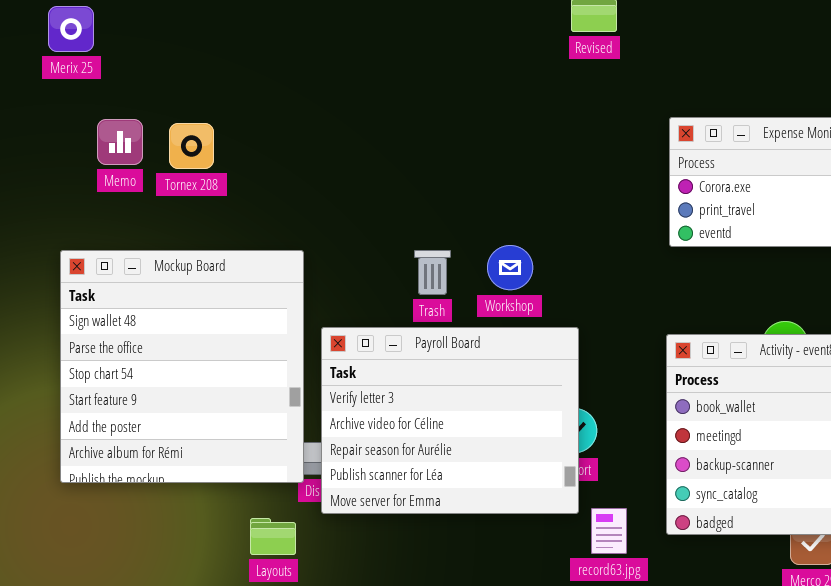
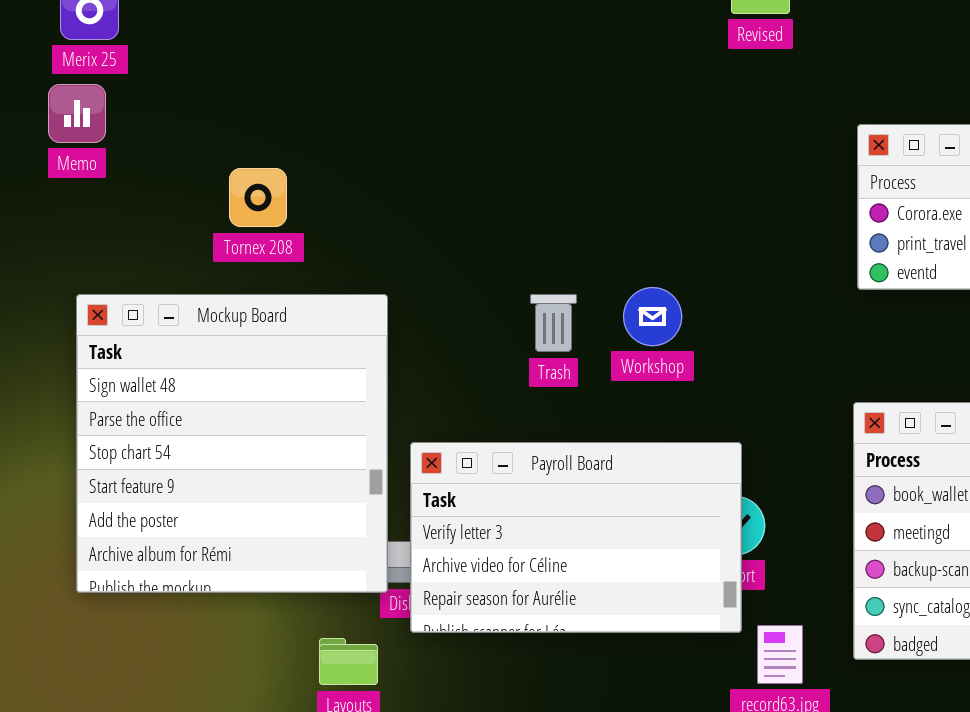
Memo: [97,119,143,165] -> [48,84,106,143], moved
Tornex 208: [169,123,214,169] -> [229,168,287,227], moved
Payroll Board: [321,327,579,514] -> [410,442,742,633], resized

